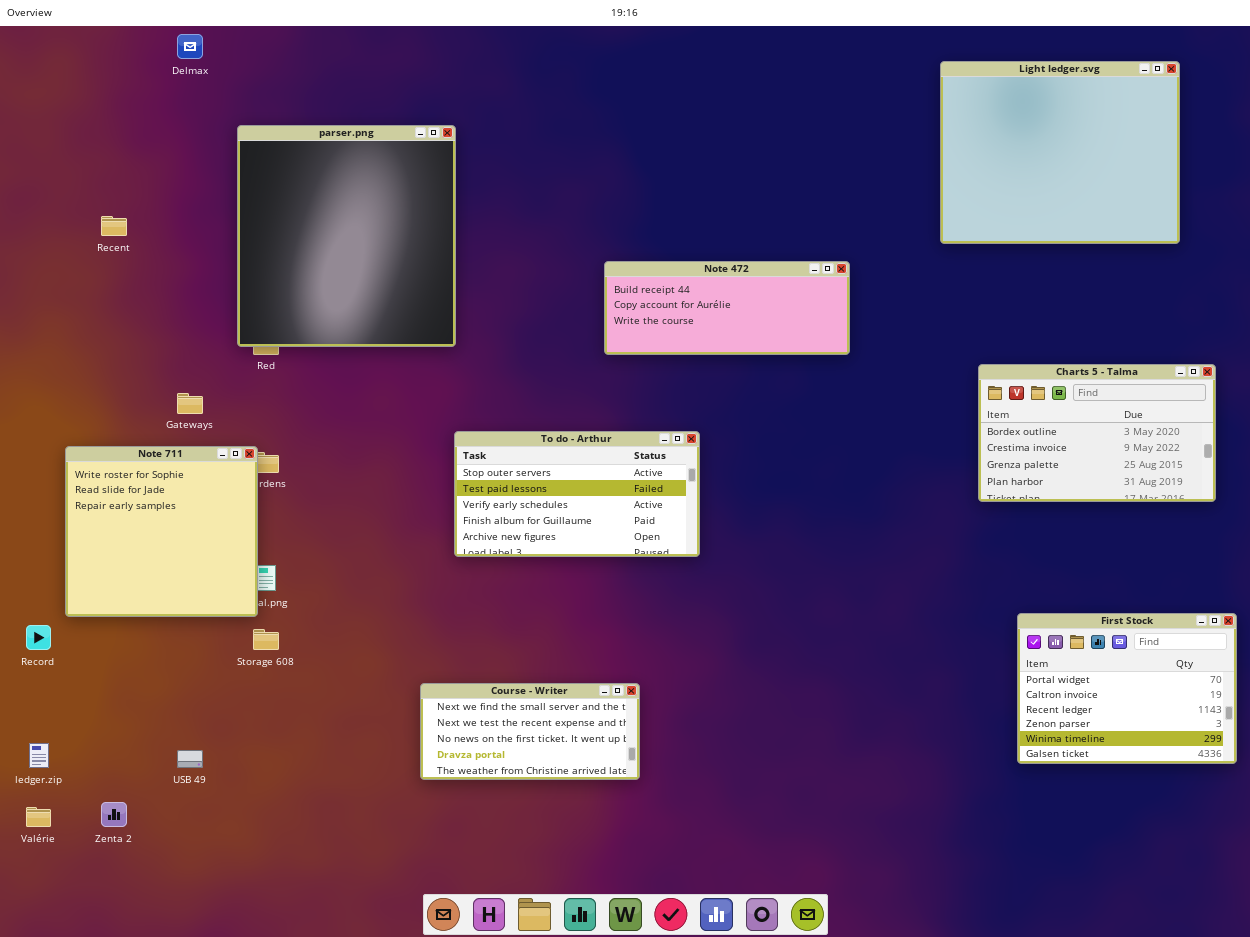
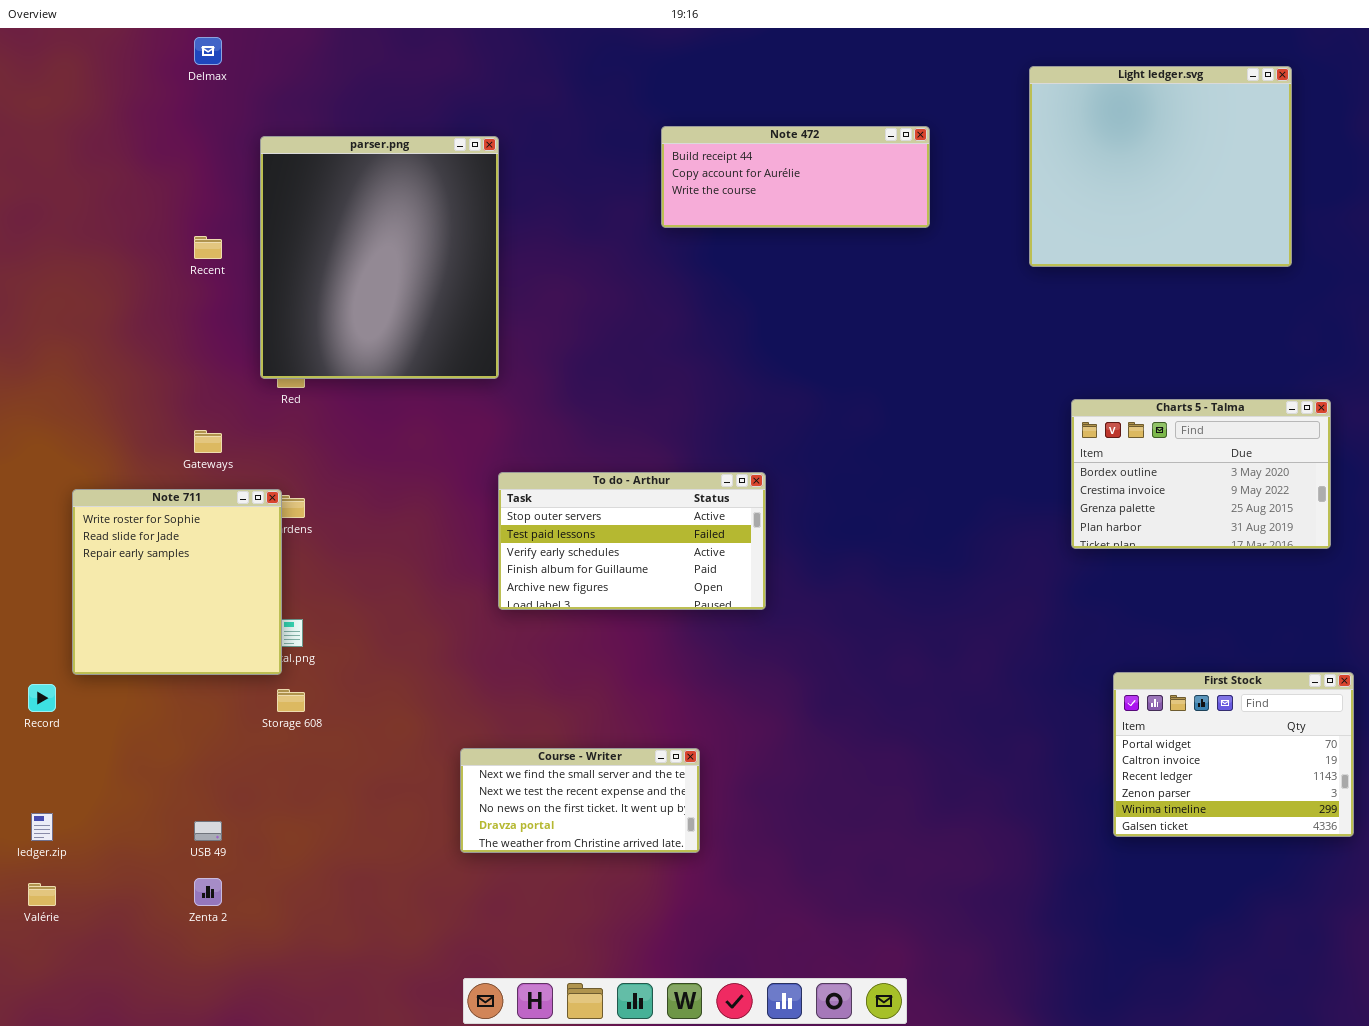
Recent: [101,216,127,236] -> [194,236,222,259], moved
Note 472: [604,261,850,355] -> [661,126,930,228], moved
Zenta 2: [101,802,127,827] -> [194,878,222,906], moved

